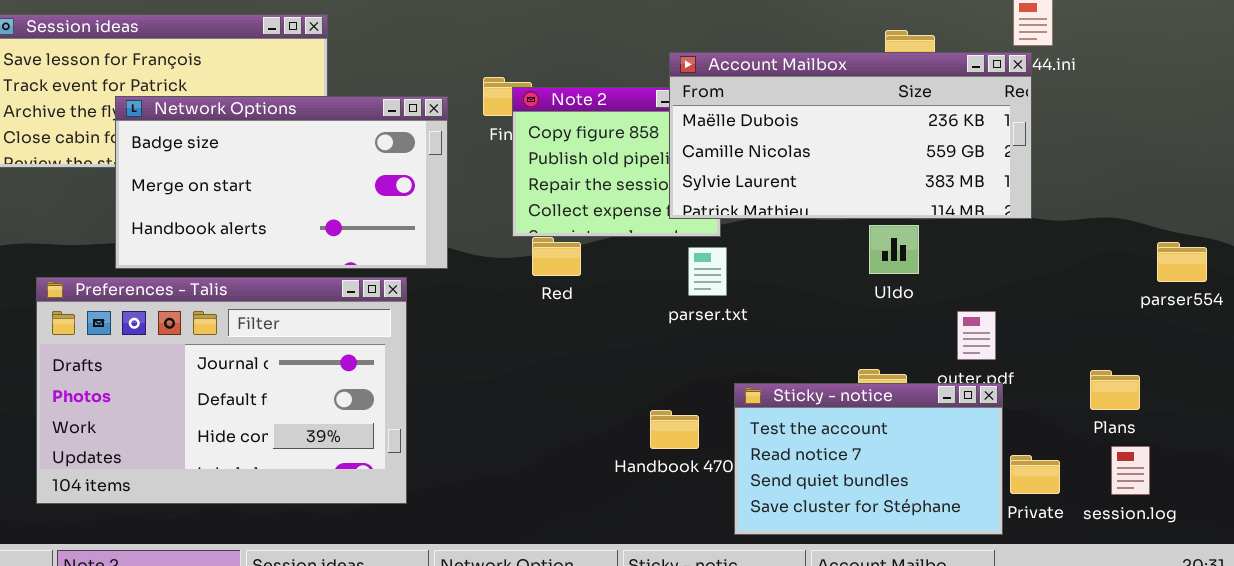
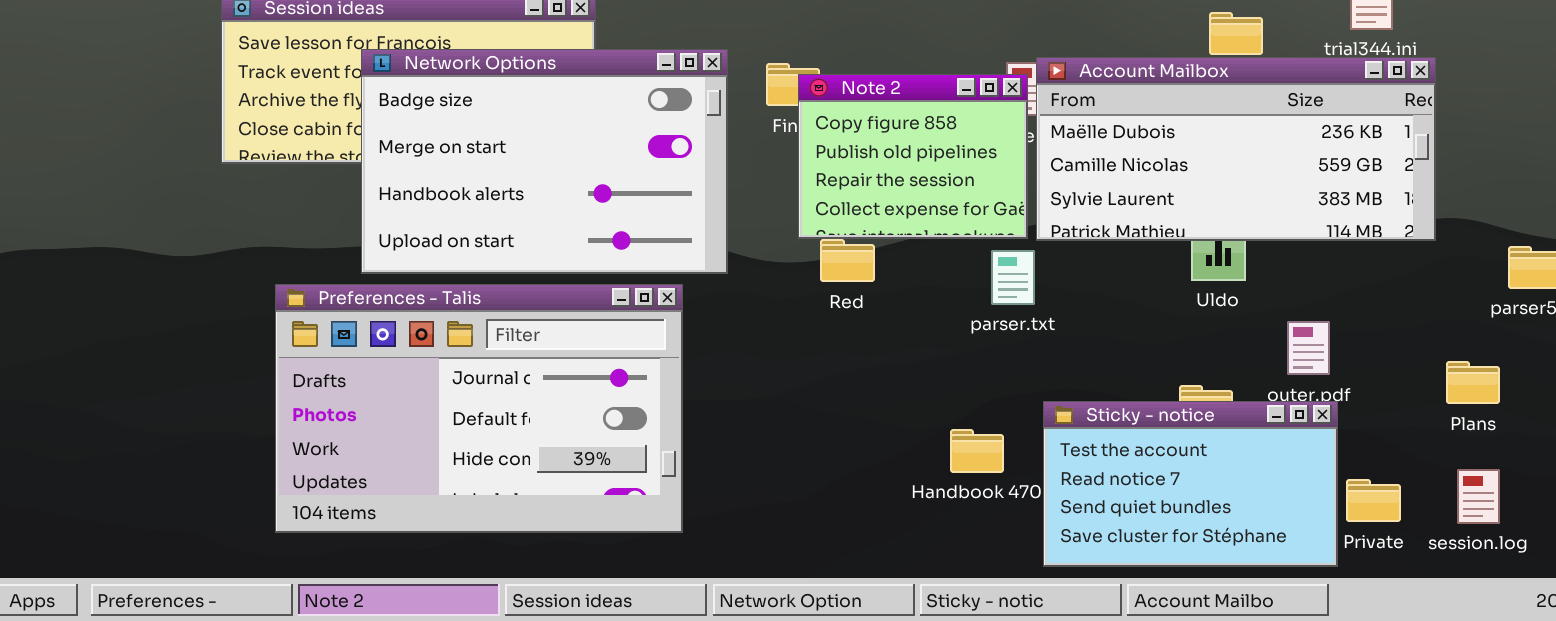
Account Mailbox: [669,52,1032,219] -> [1036,57,1436,241], moved
Network Options: [115,96,448,269] -> [361,49,728,274], resized
Plans: [1090,370,1140,410] -> [1446,361,1500,404], moved

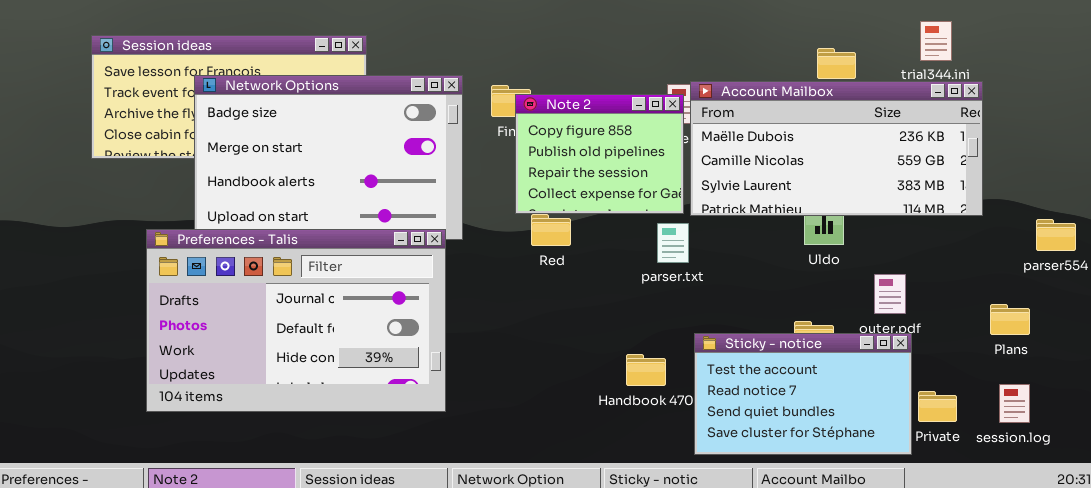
Preferences - Talis: [275,284,683,533] -> [146,229,446,412], moved

